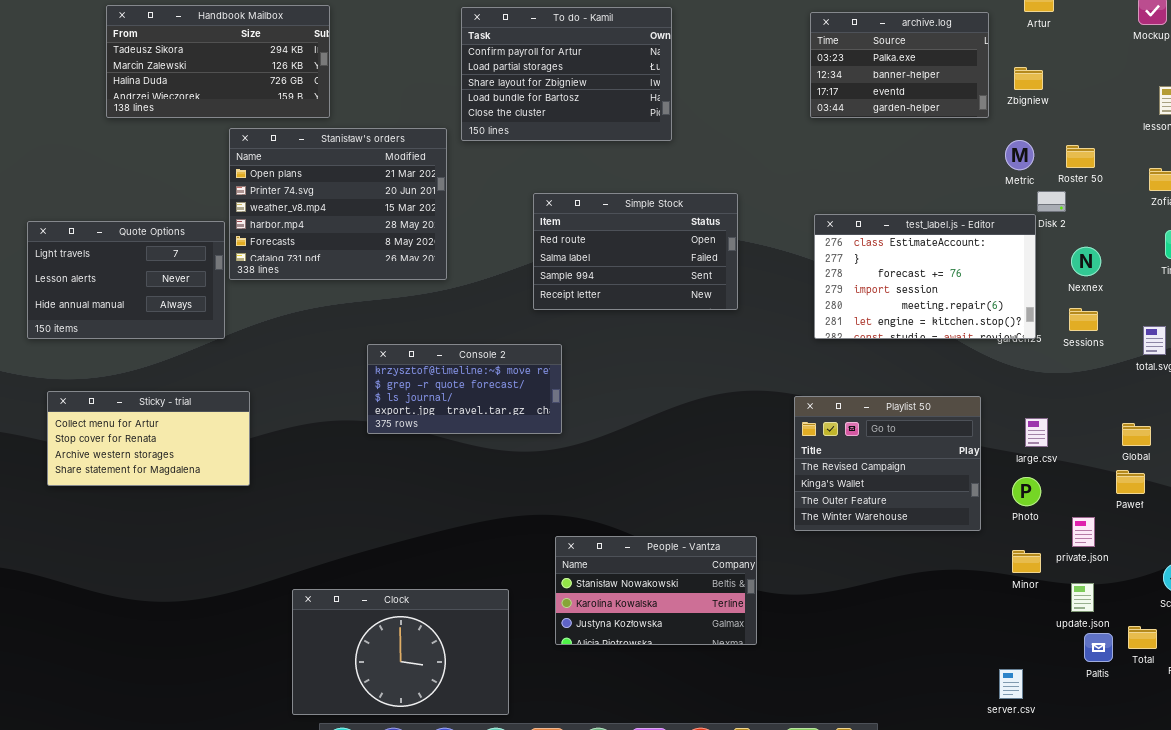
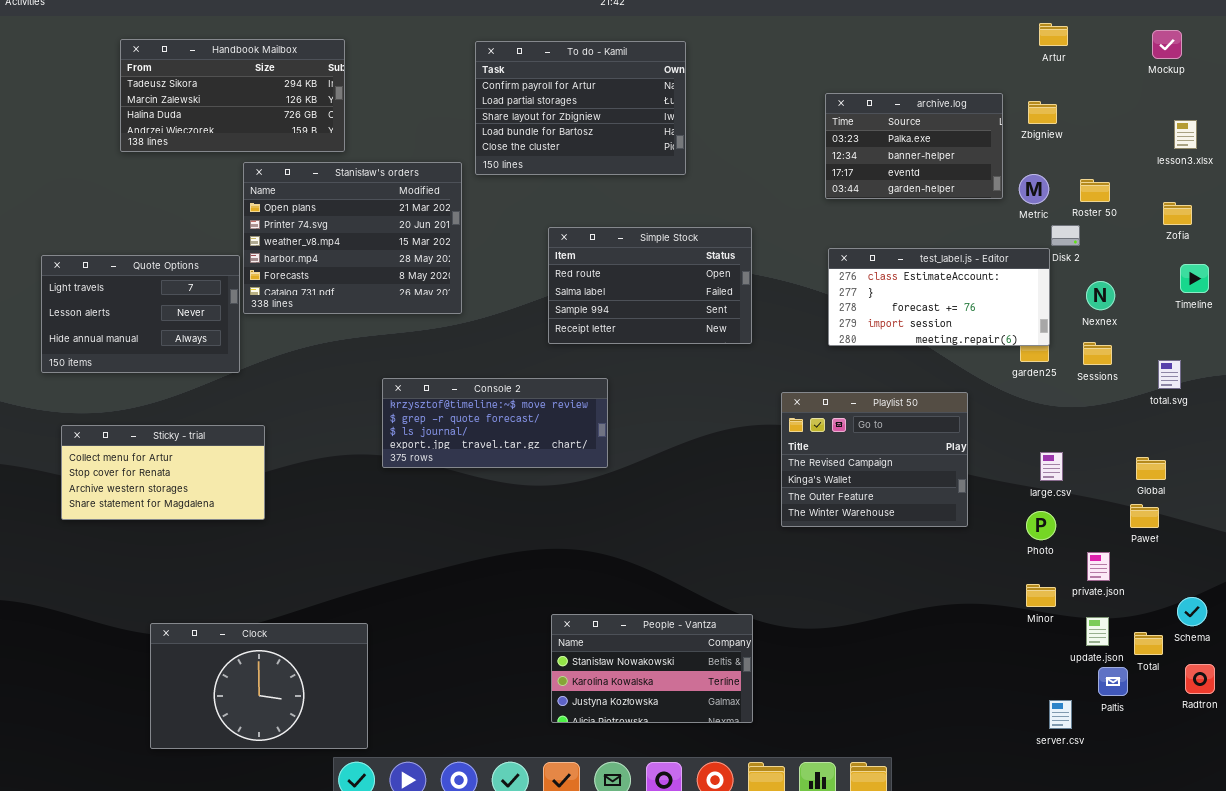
archive.log: [810,12,989,118] -> [825,93,1003,199], moved
test_label.js - Editor: [814,214,1036,339] -> [828,248,1050,346], resized
Console 2: [367,344,562,434] -> [382,378,608,468], resized
Playlist 50: [794,396,981,531] -> [781,392,968,527], moved
People - Vantza: [555,536,757,645] -> [551,614,753,723], moved
Clock: [292,589,509,715] -> [150,623,368,749], moved
Total: [1128,626,1157,649] -> [1134,632,1163,655], moved
server.csv: [999,669,1023,699] -> [1049,700,1072,729], moved

